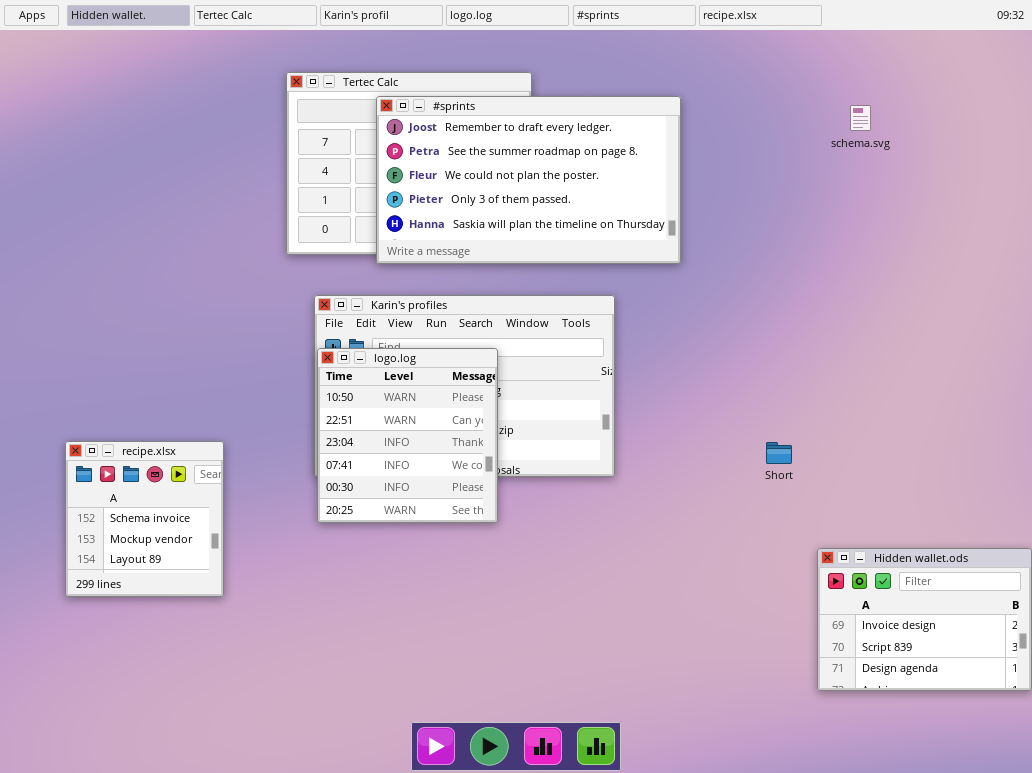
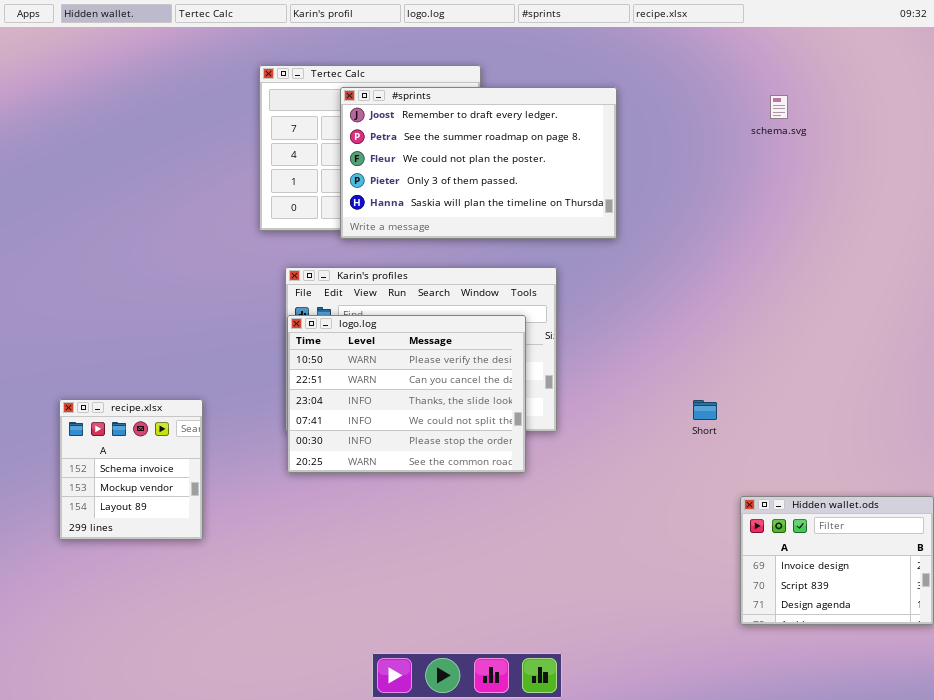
logo.log: [317,348,498,523] -> [287,315,526,473], resized

